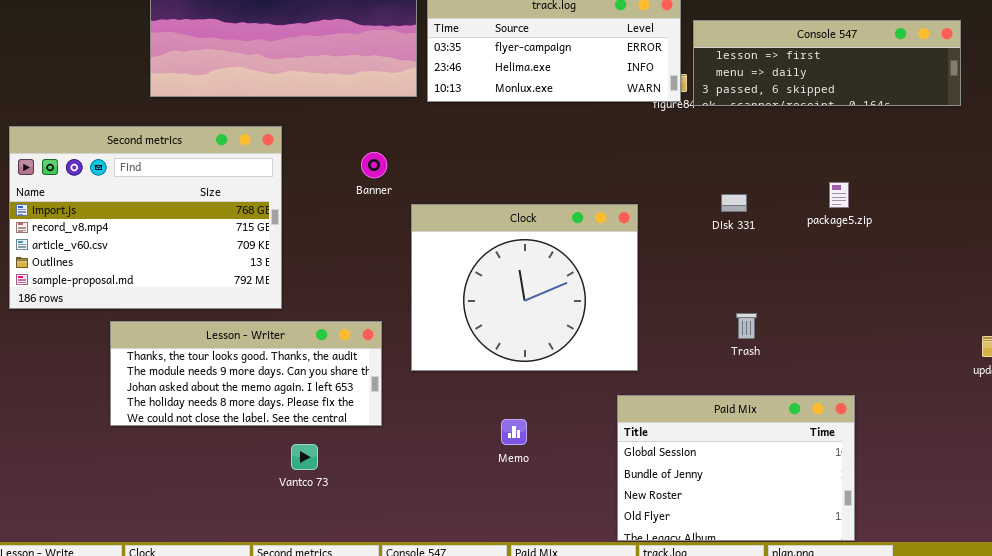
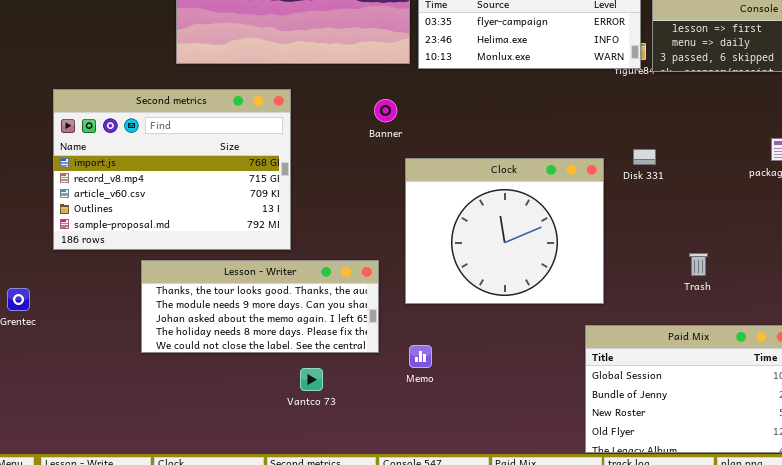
Banner: [361,152,387,178] -> [374,99,397,122], moved
Disk 331: [721,194,747,212] -> [633,149,656,165], moved
Memo: [501,419,527,445] -> [409,345,432,368], moved

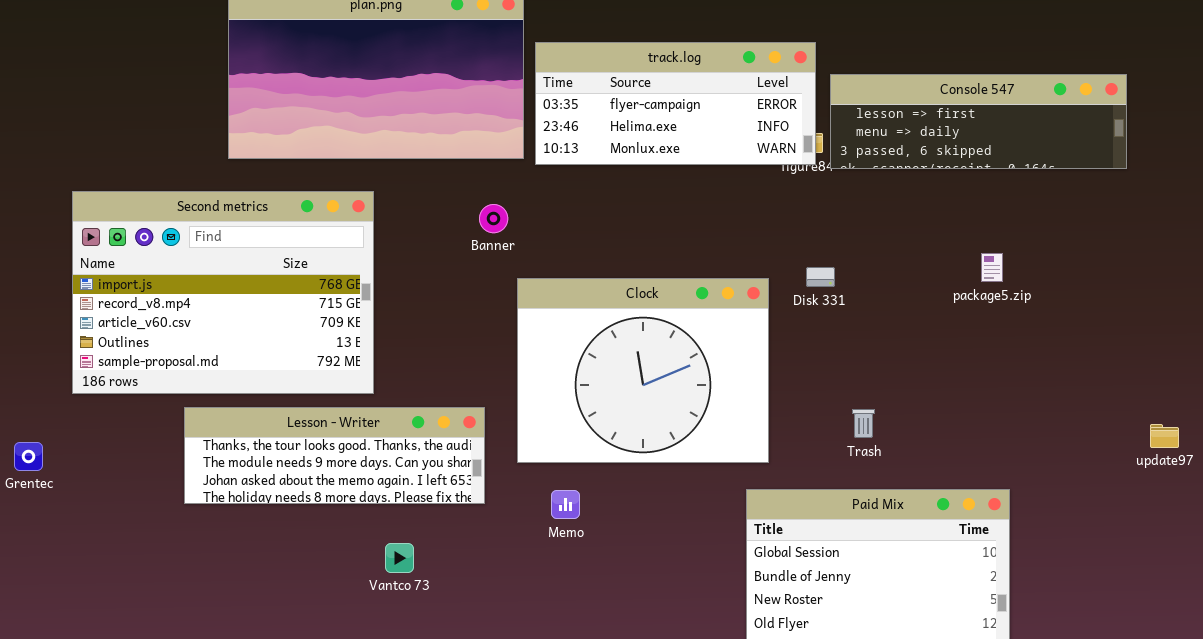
Trash: [689,253,708,276] -> [852,409,875,438], moved
Lesson - Writer: [141,260,379,353] -> [184,407,485,504], resized
Memo: [409,345,432,368] -> [551,490,580,519], moved

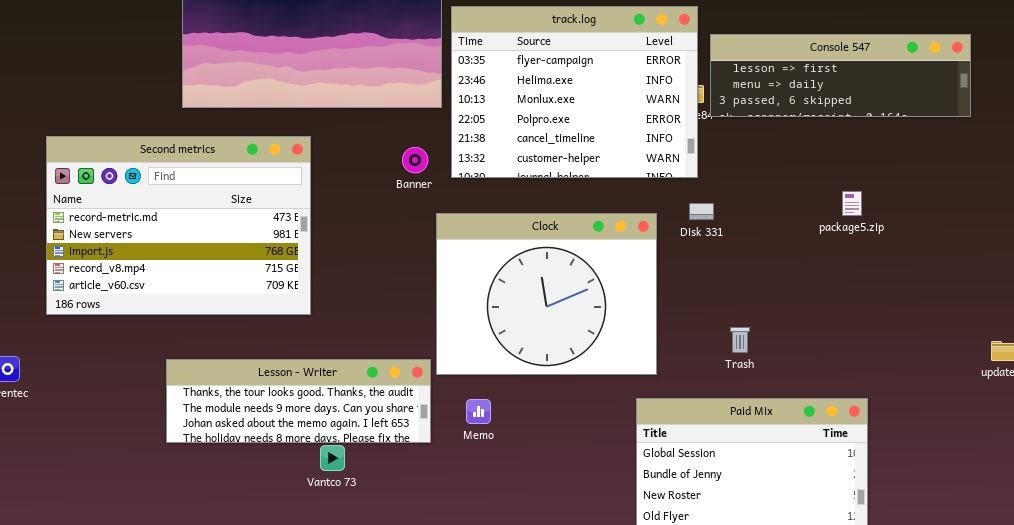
track.log: [535,42,816,165] -> [451,6,698,178], resized
Second metrics: [72,191,374,394] -> [46,136,311,315], scrolled up 2 rows
Lesson - Writer: [184,407,485,504] -> [166,359,431,443], moved

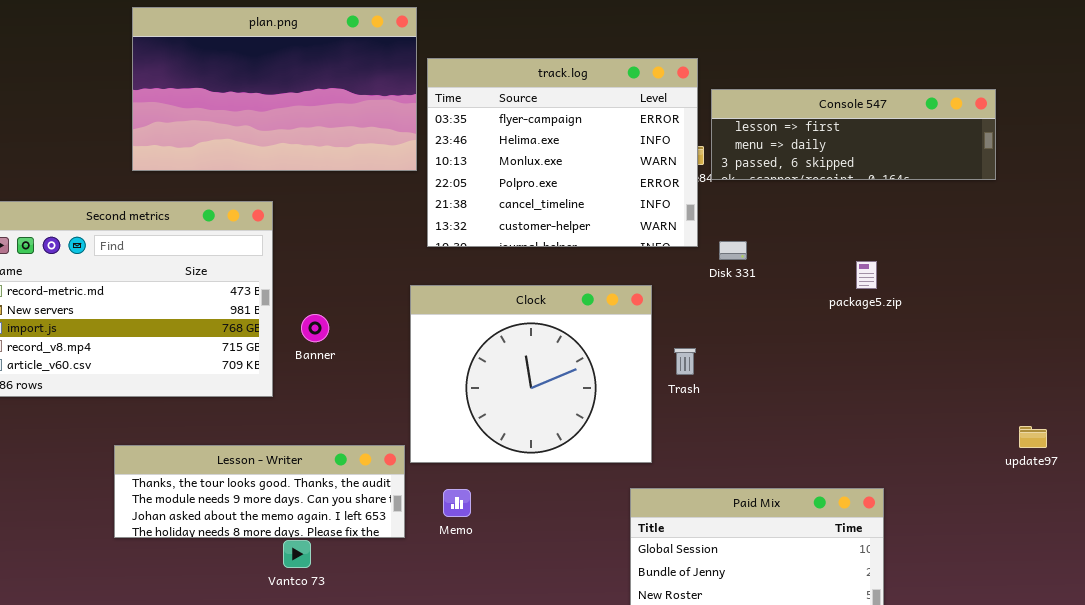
Banner: [402,147,428,173] -> [301,314,329,342], moved
Disk 331: [689,203,714,220] -> [719,241,747,260], moved
Trash: [730,327,750,353] -> [674,348,696,375], moved

